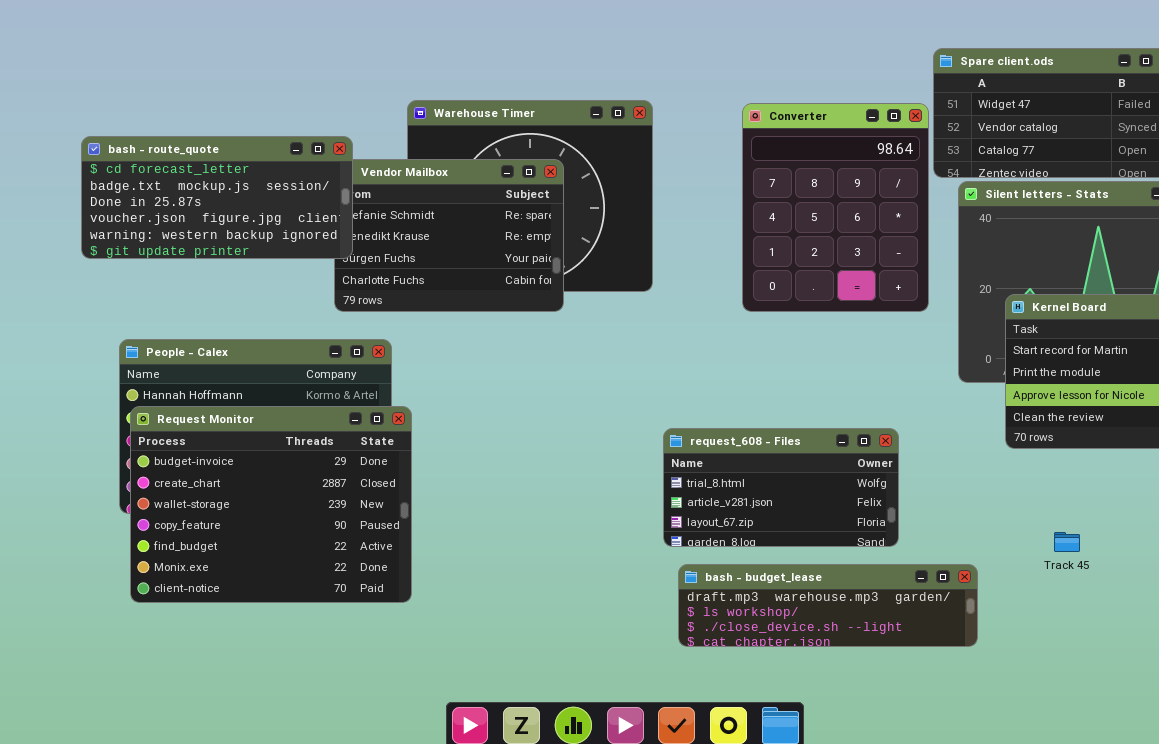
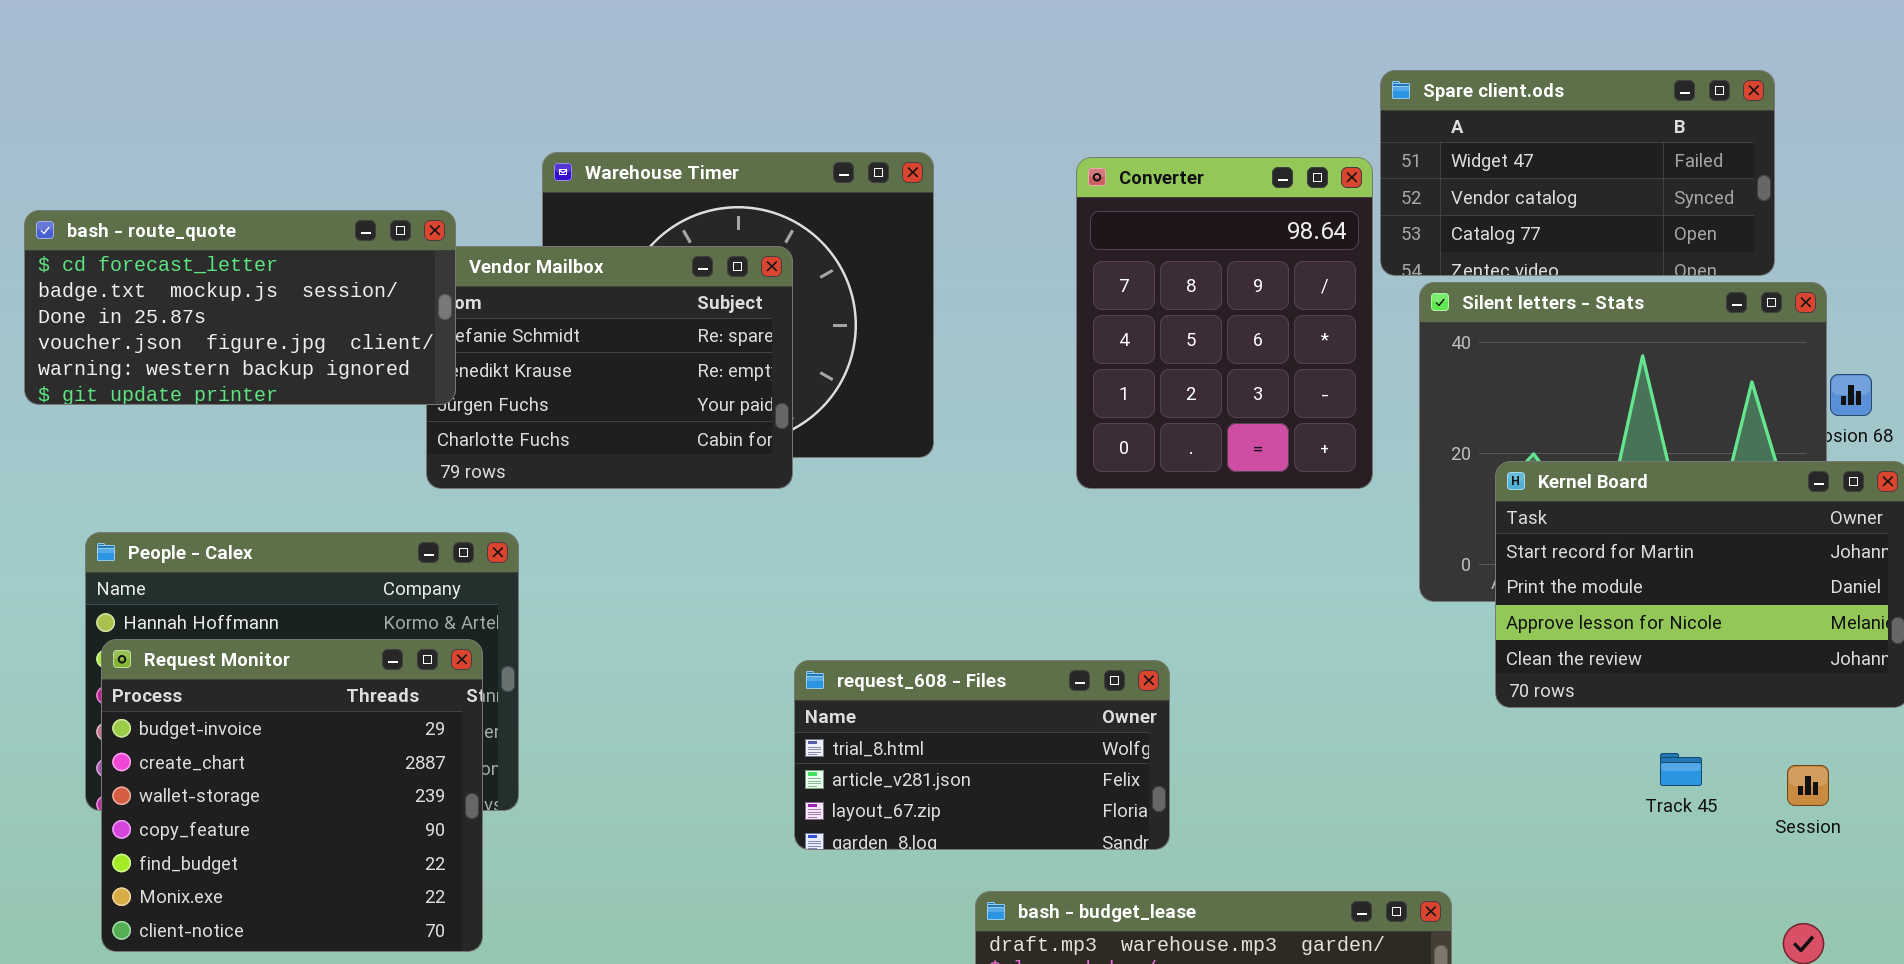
Request Monitor: [130,406,412,603] -> [101,639,483,952], resized
request_608 - Files: [663,428,899,547] -> [794,660,1170,850], moved
Track 45: [1054,532,1080,552] -> [1660,753,1702,786], moved

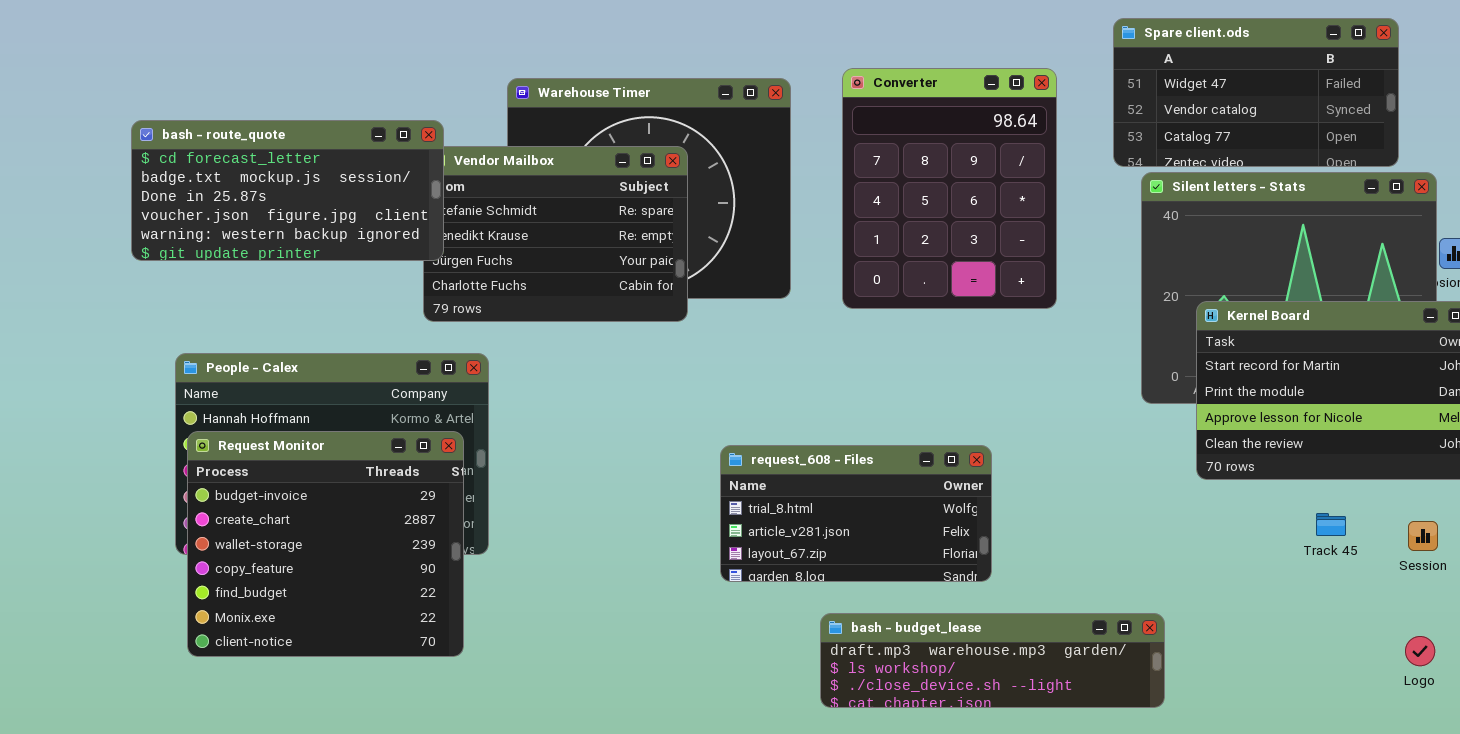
Converter: [1076,157,1373,489] -> [842,68,1057,309], moved
request_608 - Files: [794,660,1170,850] -> [720,445,992,582], moved

